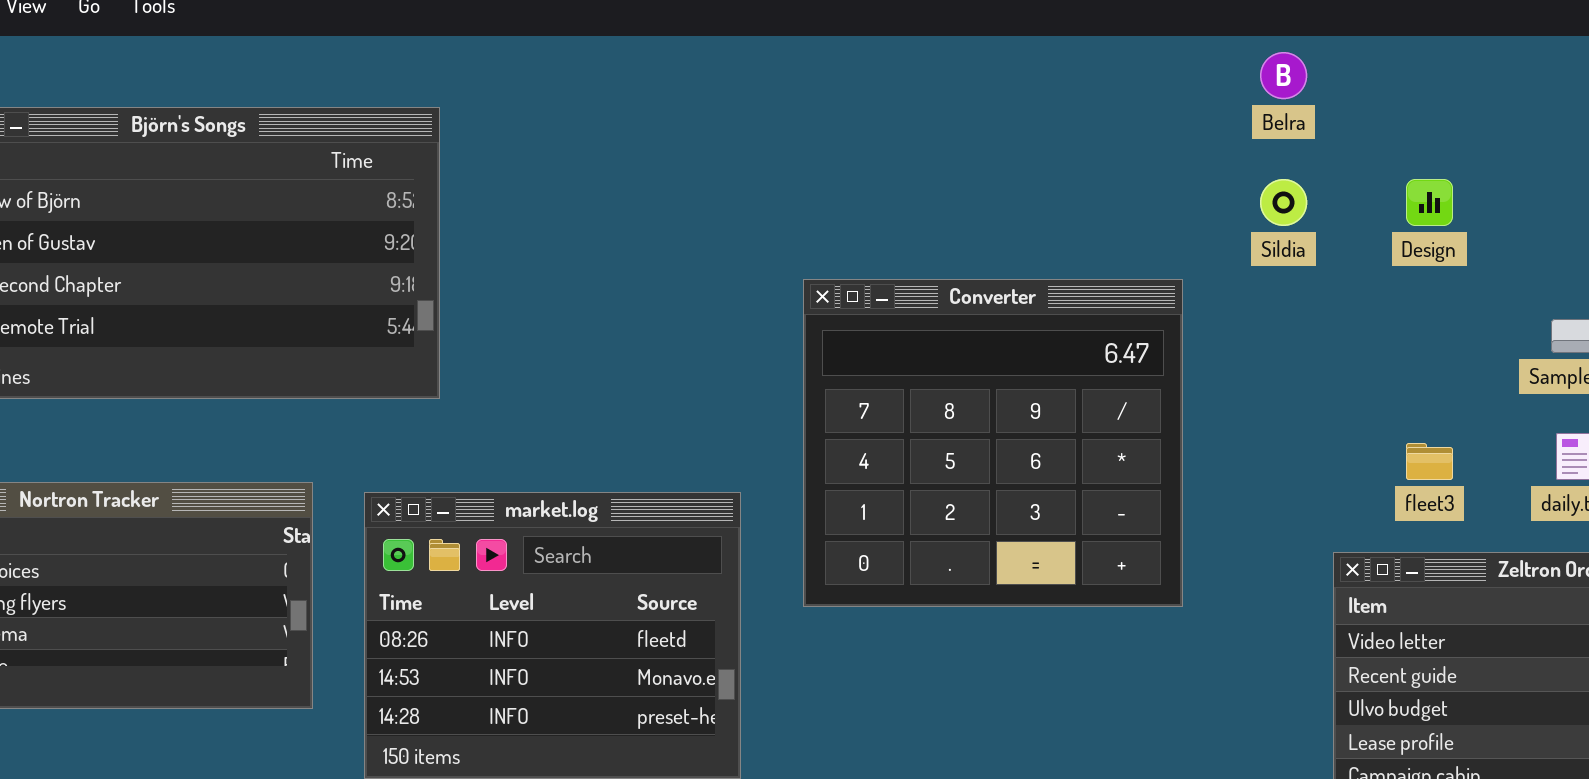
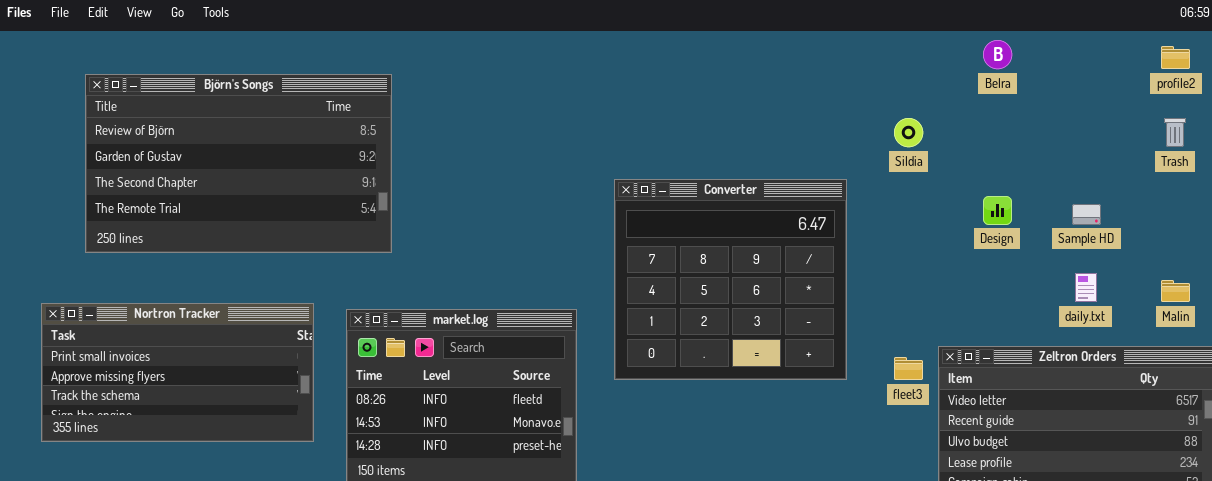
Belra: [1260,52,1307,99] -> [983,40,1012,69], moved
Design: [1406,179,1453,226] -> [983,196,1012,225], moved
fleet3: [1406,443,1453,480] -> [894,357,923,380], moved

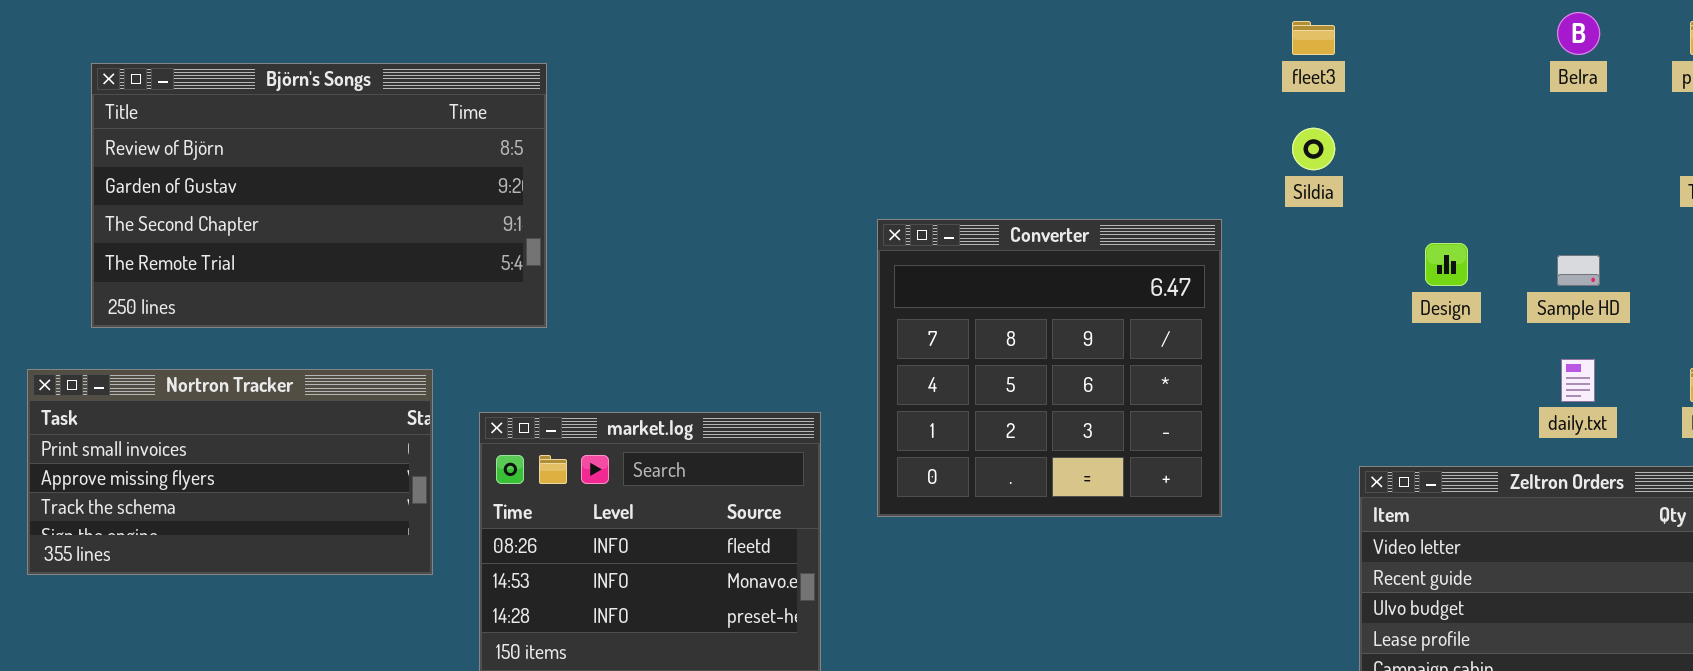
Belra: [983,40,1012,69] -> [1557,12,1600,55], moved
Nortron Tracker: [41,303,314,442] -> [27,369,433,575], moved
fleet3: [894,357,923,380] -> [1292,21,1335,55], moved

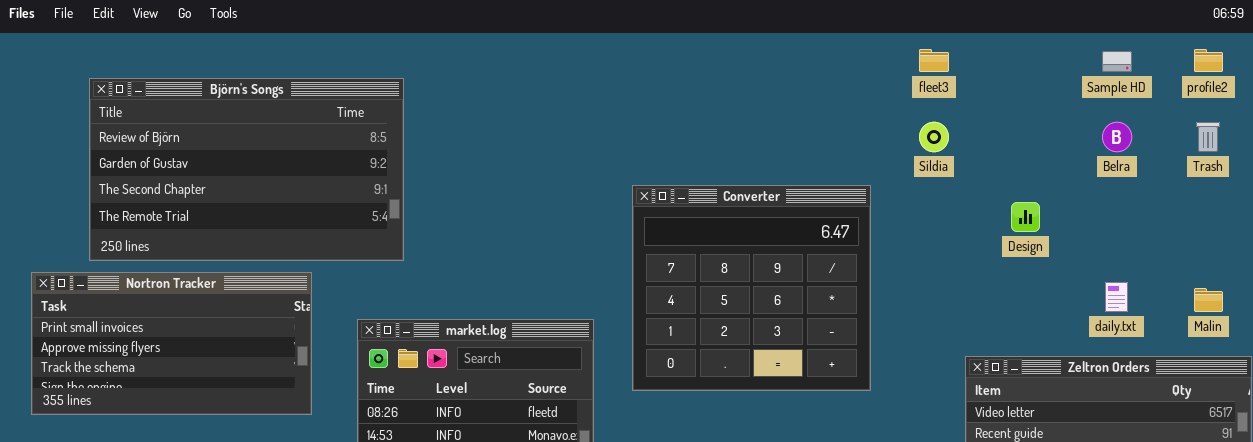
Belra: [1557,12,1600,55] -> [1102,122,1132,152], moved
Sample HD: [1557,255,1600,286] -> [1102,51,1132,72], moved
Nortron Tracker: [27,369,433,575] -> [31,272,312,415], moved

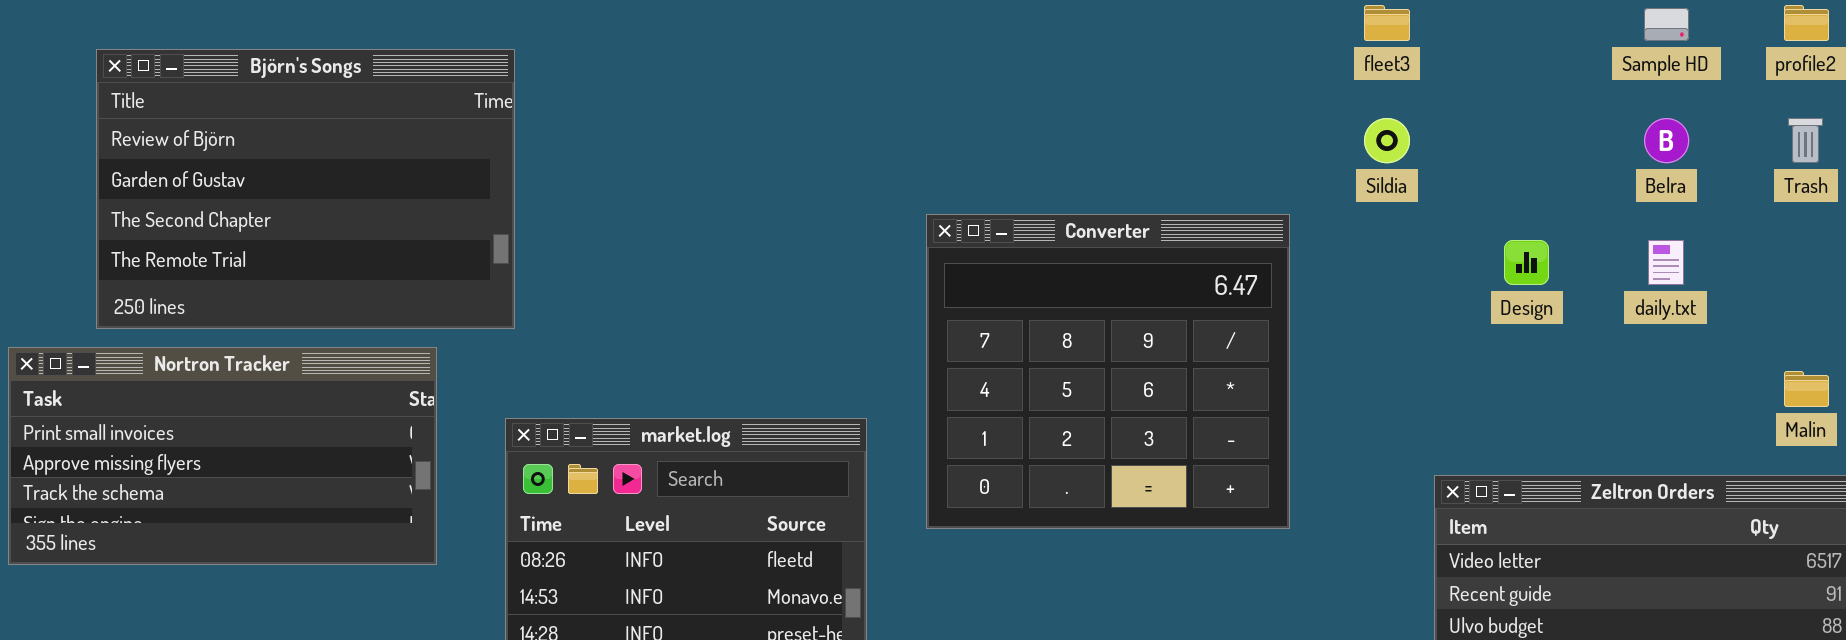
Björn's Songs: [89,78,404,261] -> [96,49,515,329], resized
daily.txt: [1105,282,1128,312] -> [1648,240,1684,285], moved

